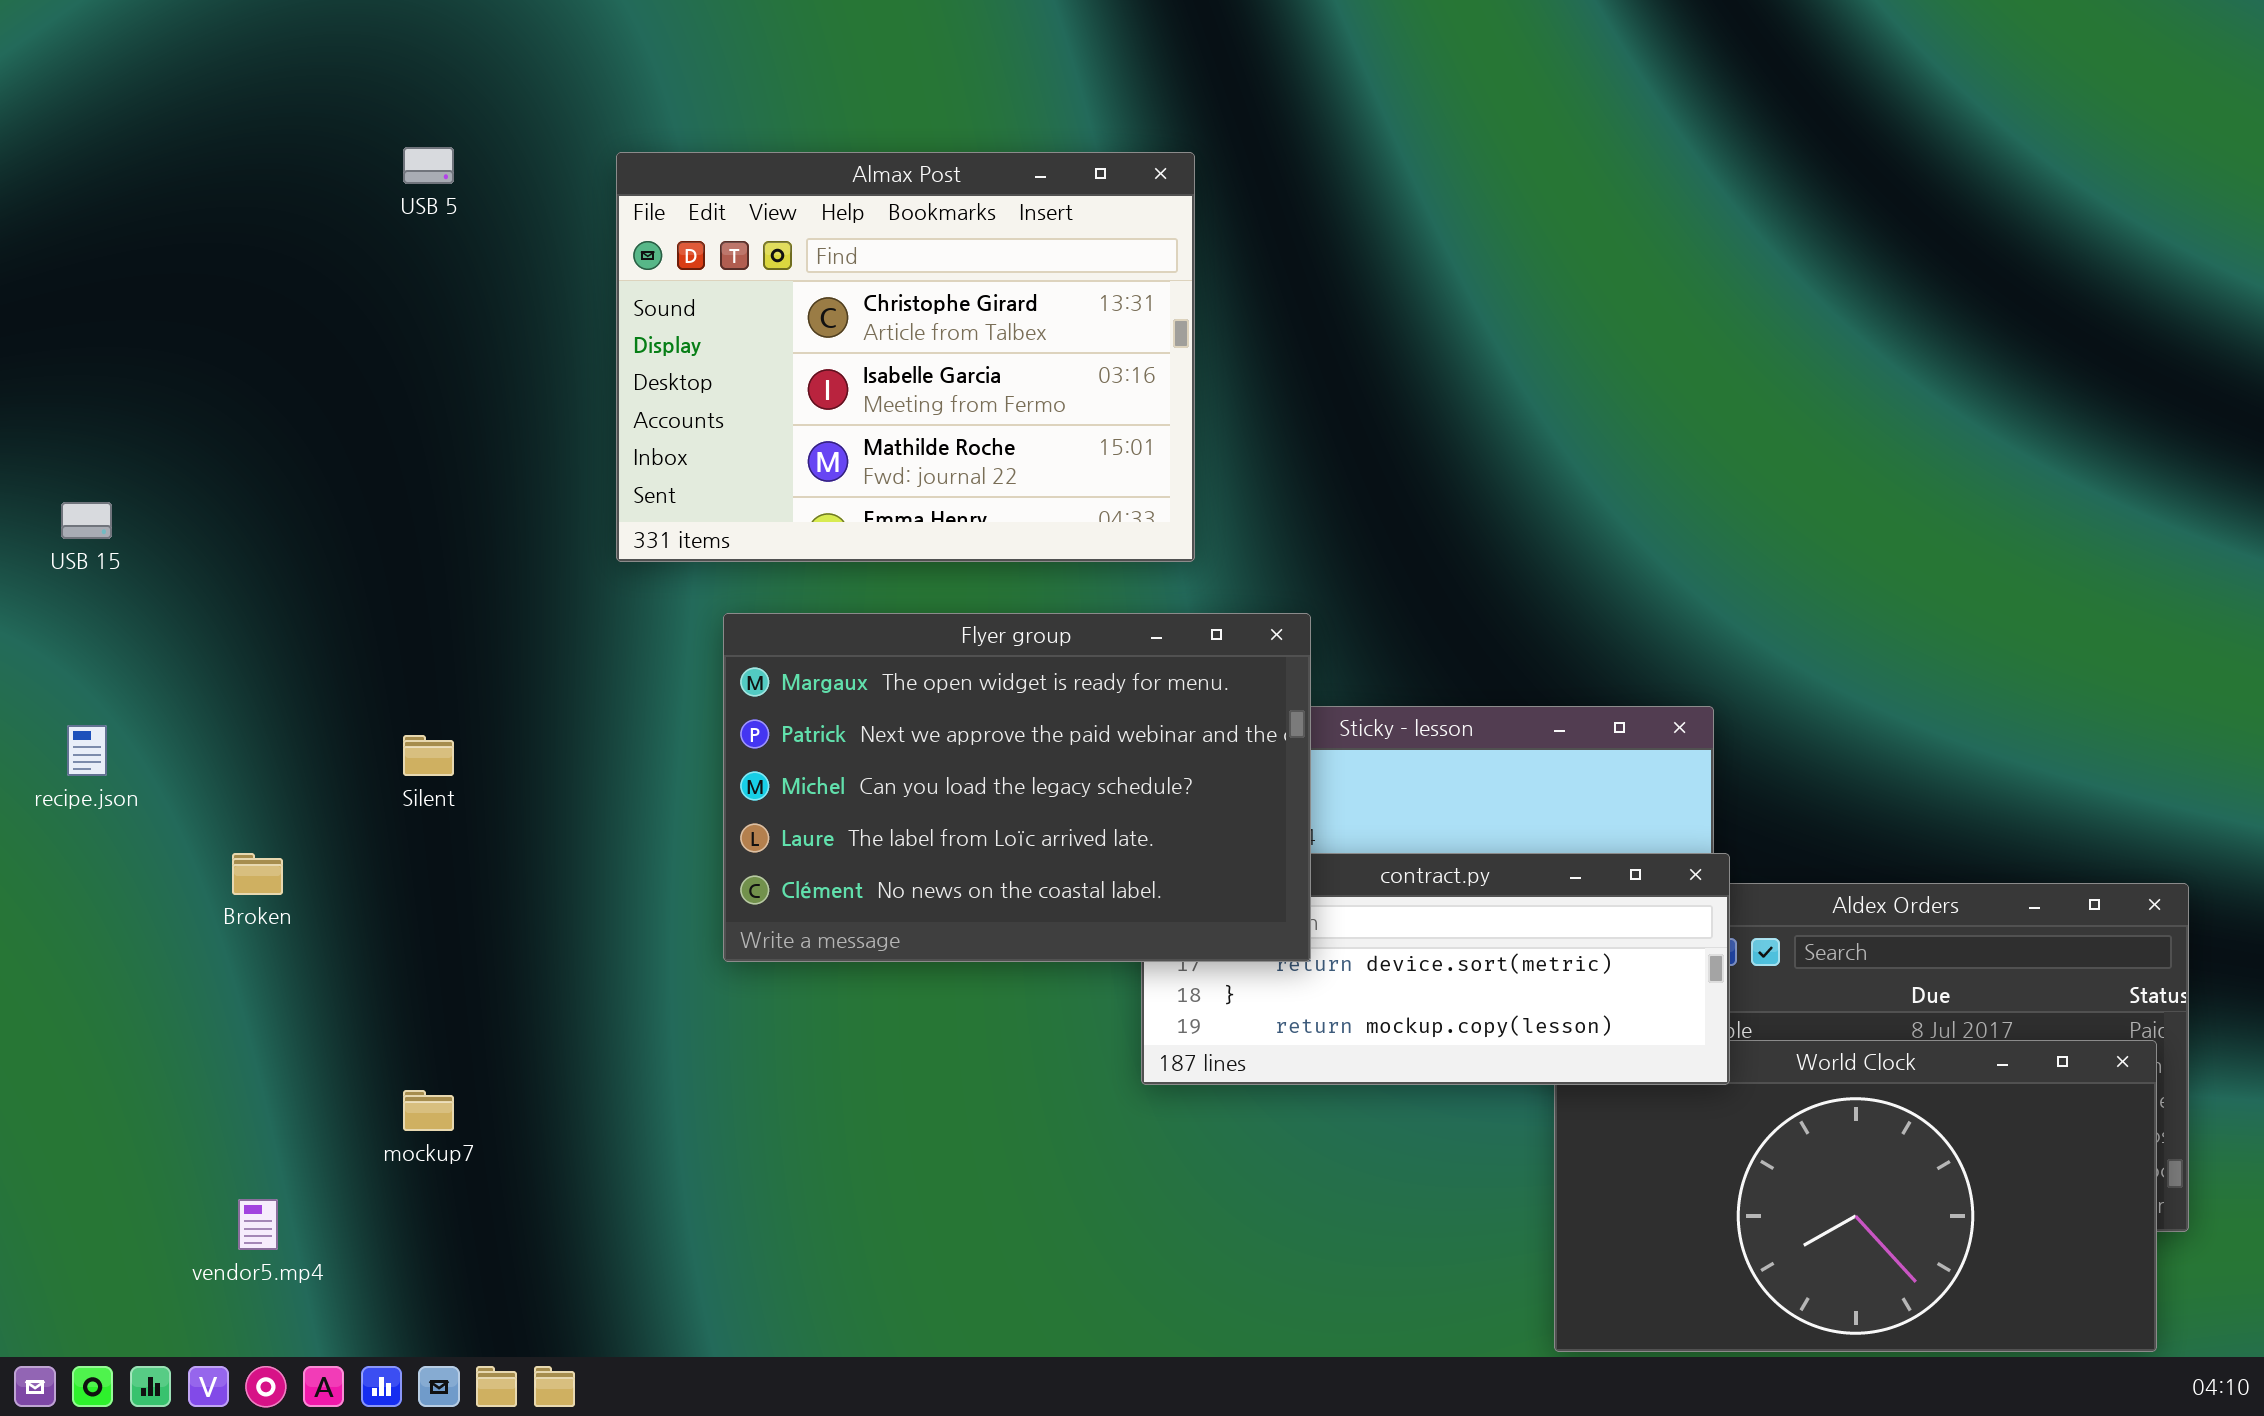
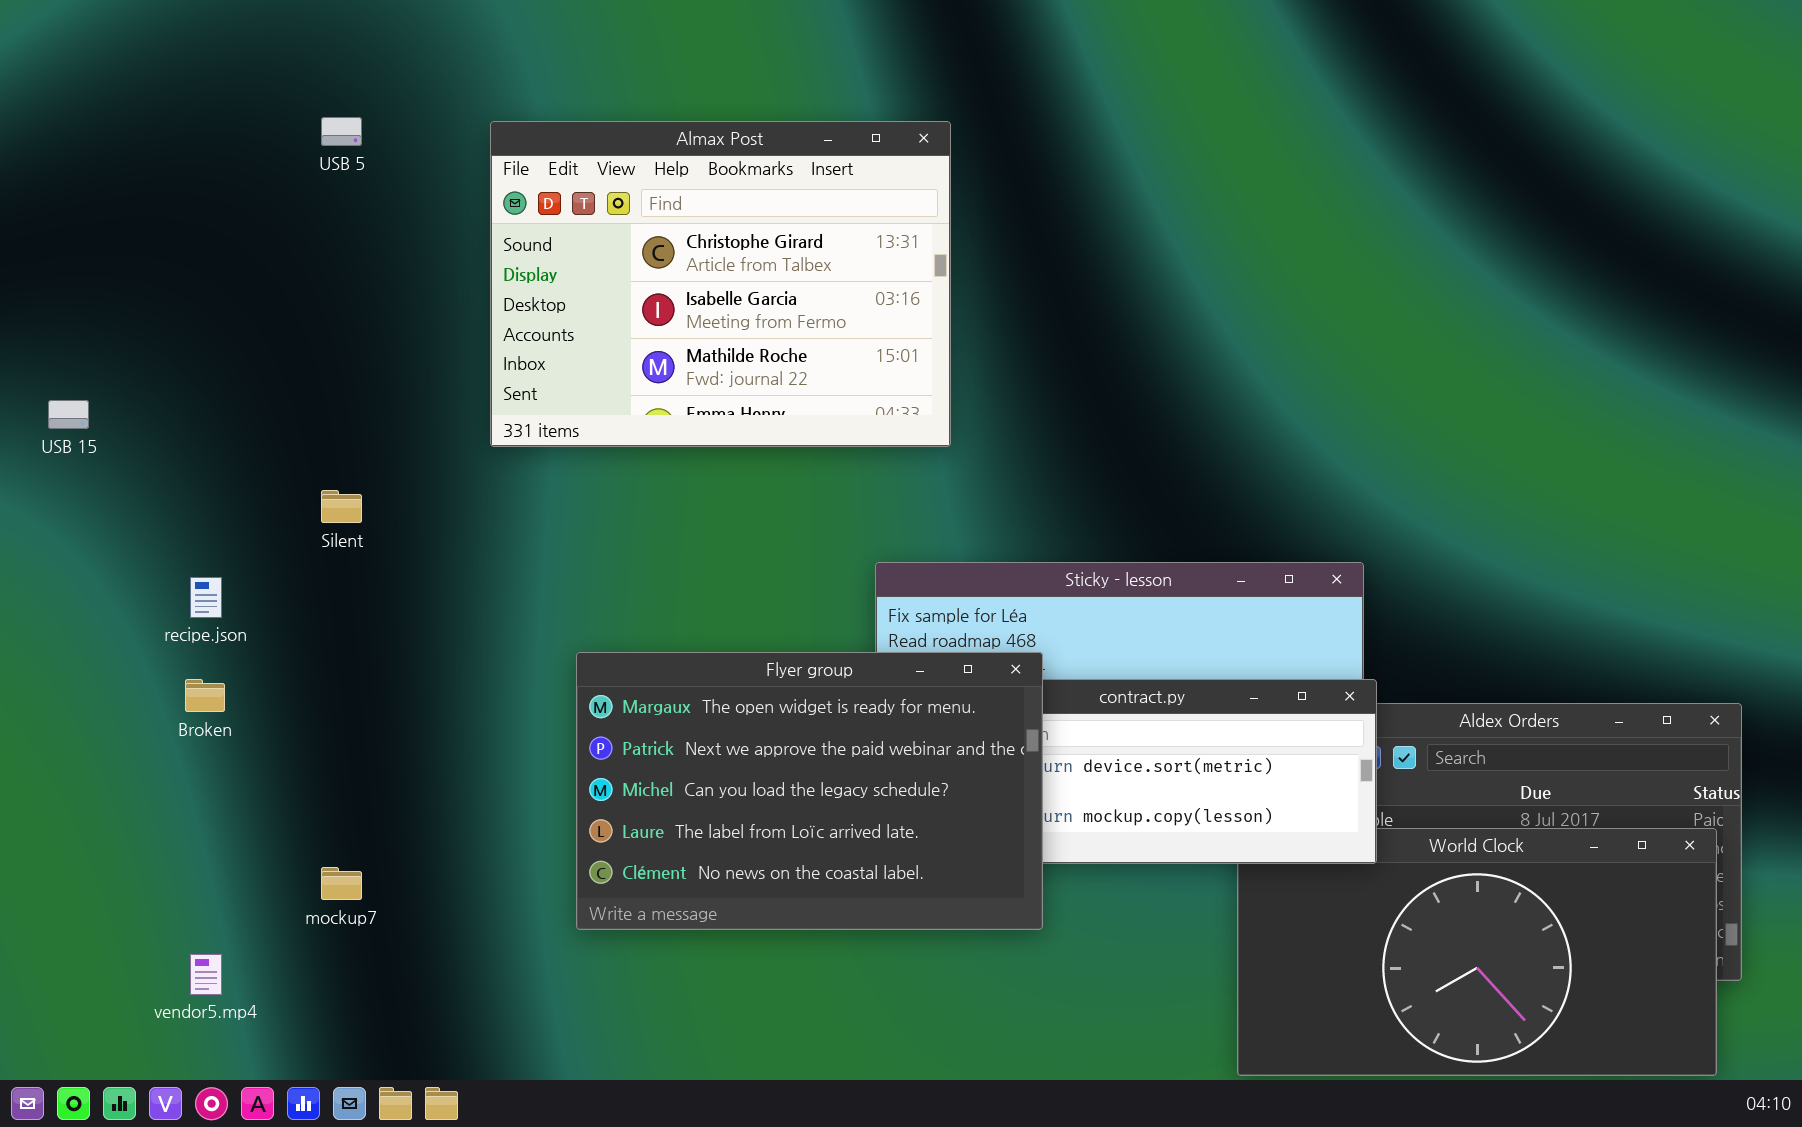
Flyer group: [723,613,1311,962] -> [576,652,1043,930], moved
recipe.json: [67,725,107,776] -> [190,577,222,618], moved
Silent: [403,735,454,776] -> [321,490,362,523], moved

